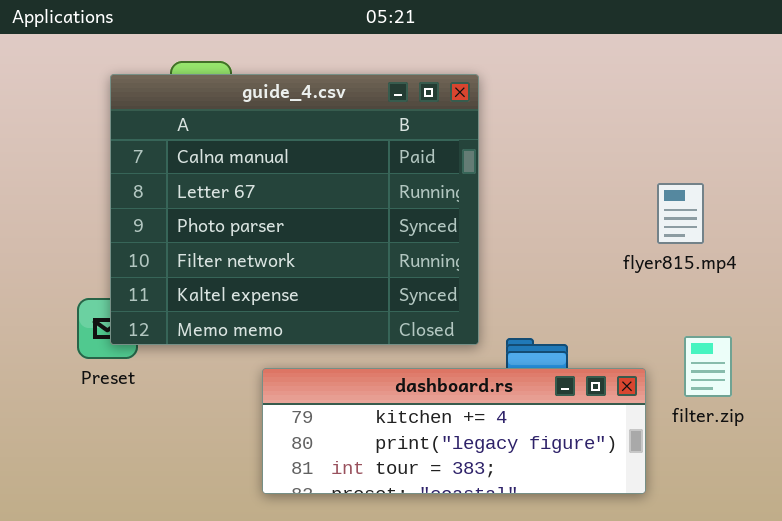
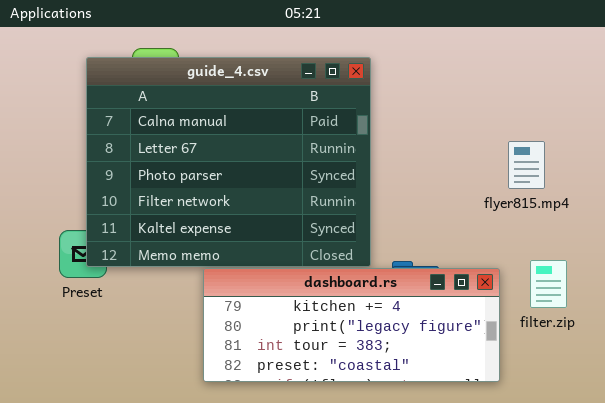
dashboard.rs: [262,368,646,494] -> [203,268,500,382], resized

